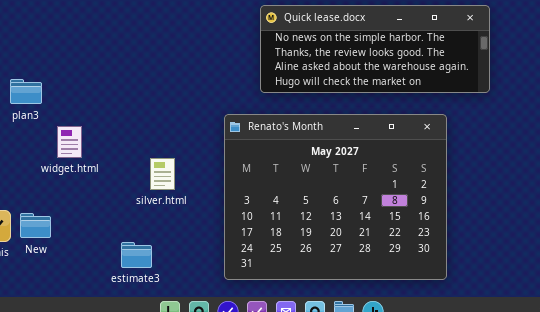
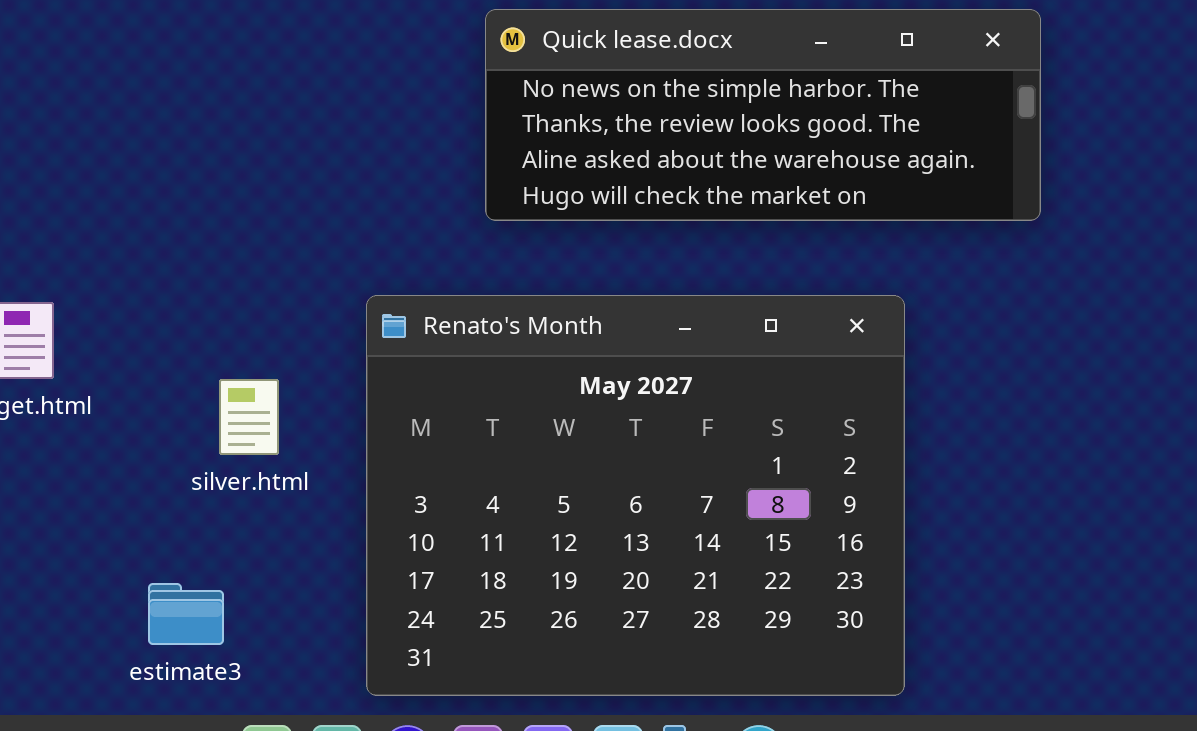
Renato's Month: [224,114,447,280] -> [366,295,905,696], moved

